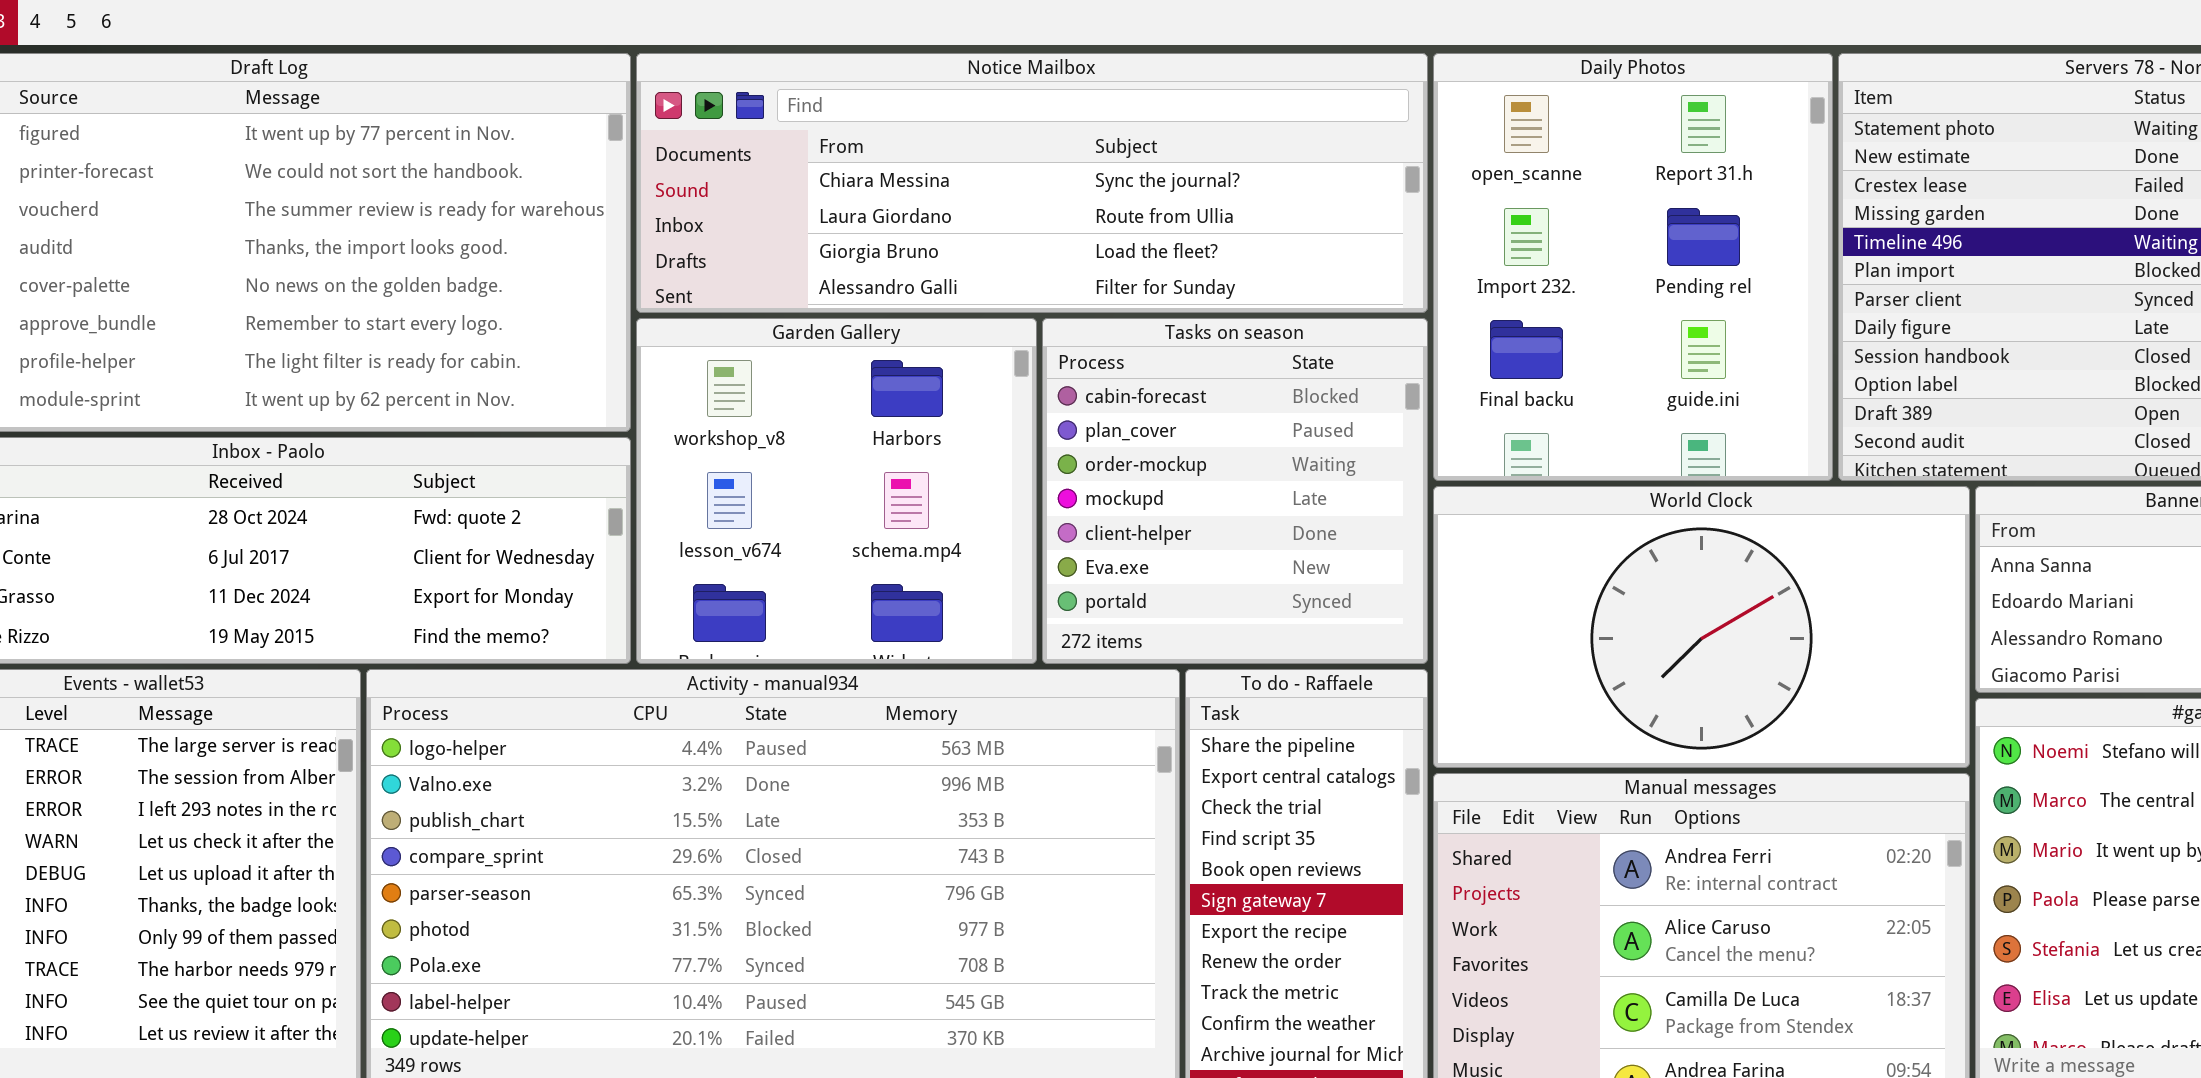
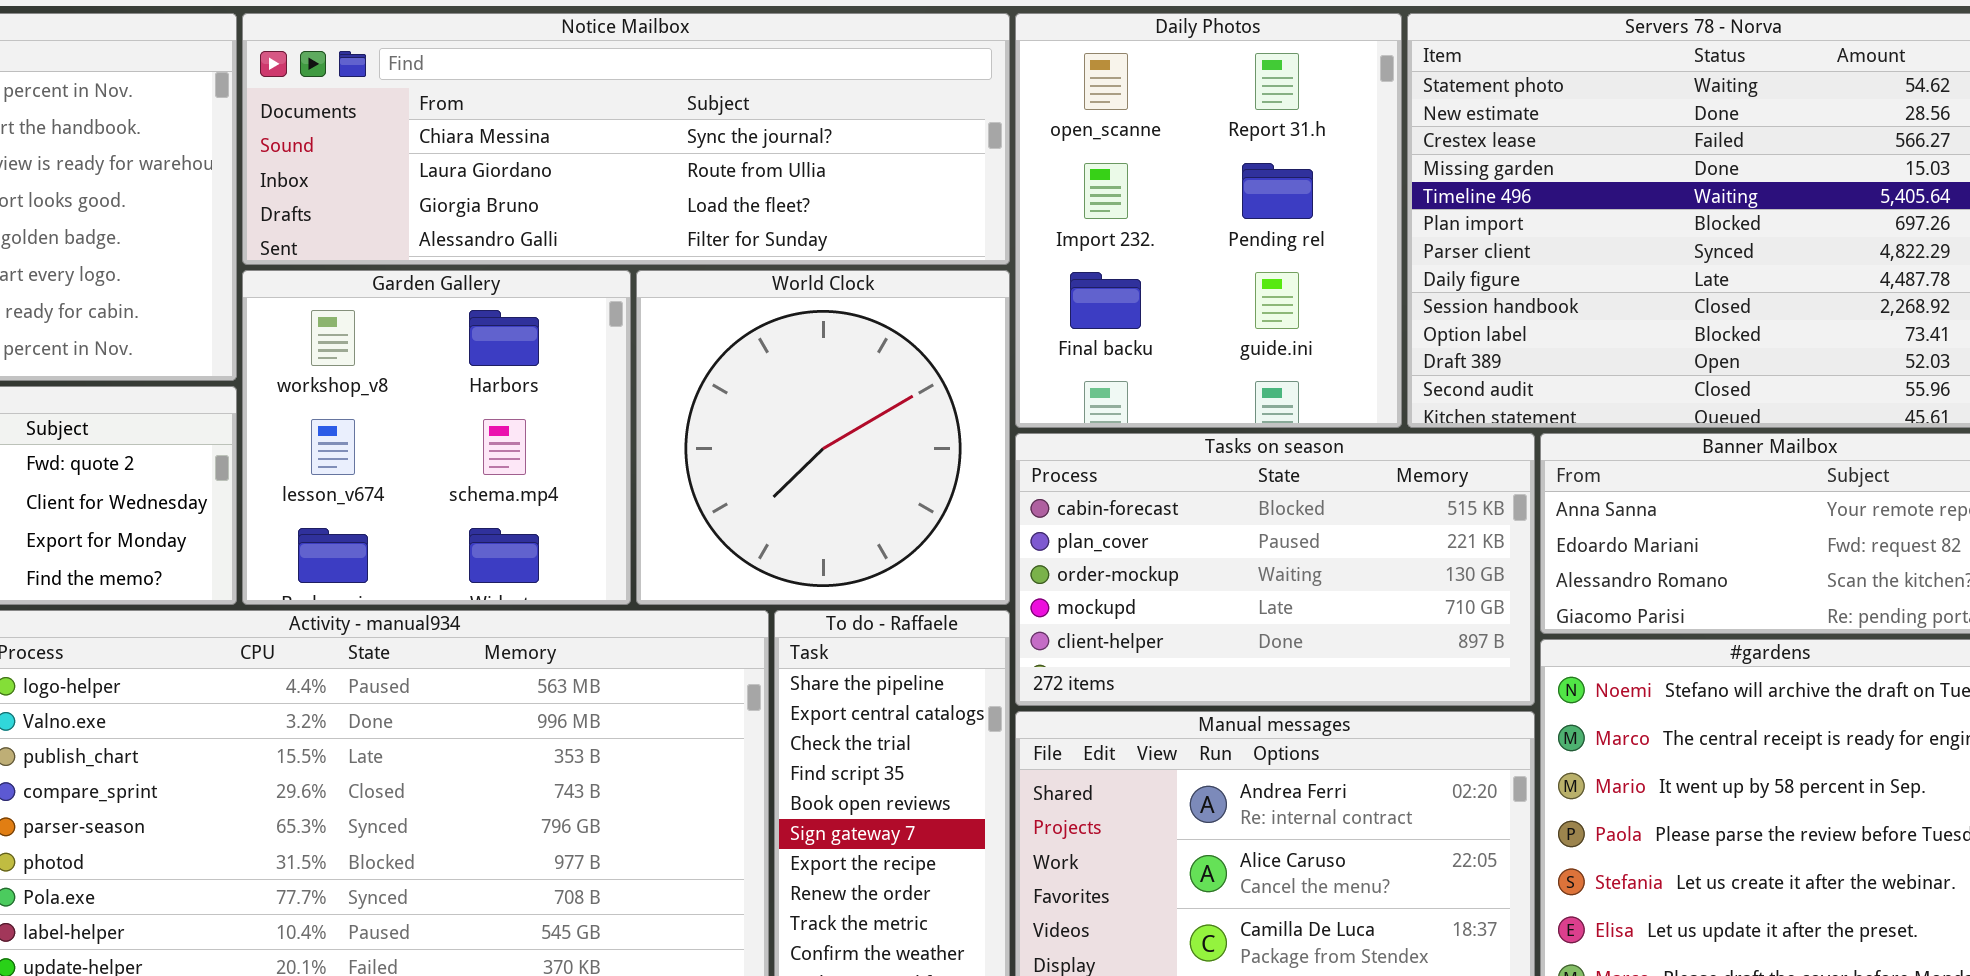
Tasks on season: [1042,318,1428,664] -> [1015,433,1535,706], moved, resized
World Clock: [1433,486,1970,768] -> [636,270,1010,605], moved, resized

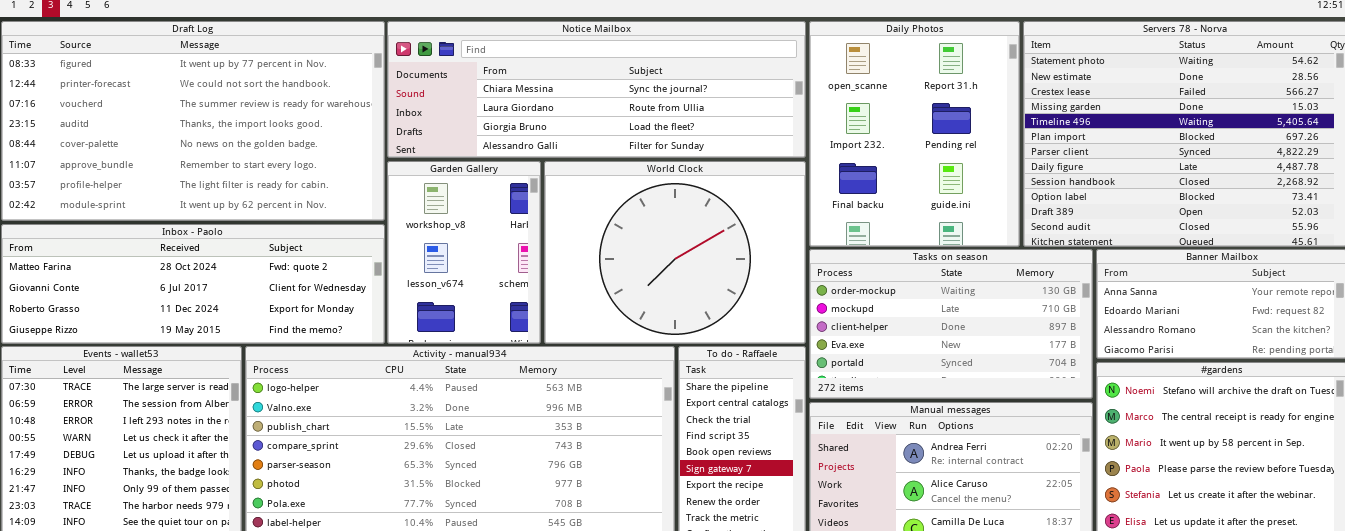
Garden Gallery: [242,270,631,605] -> [387,161,541,344], resized
World Clock: [636,270,1010,605] -> [544,161,806,344], resized
Tasks on season: [1015,433,1535,706] -> [809,249,1093,399], scrolled down 2 rows

